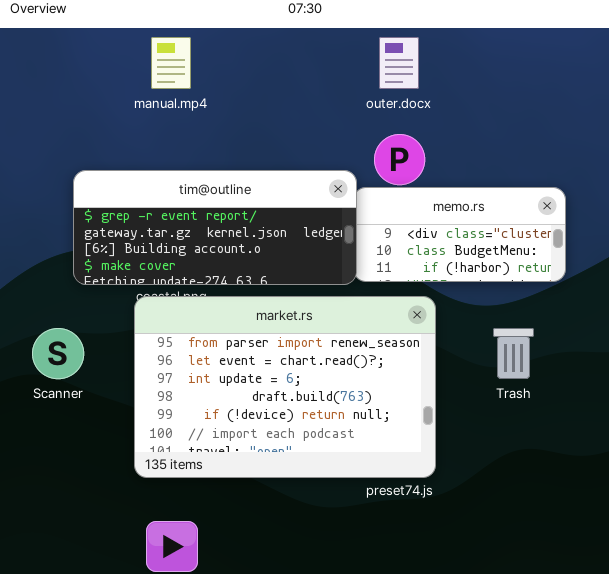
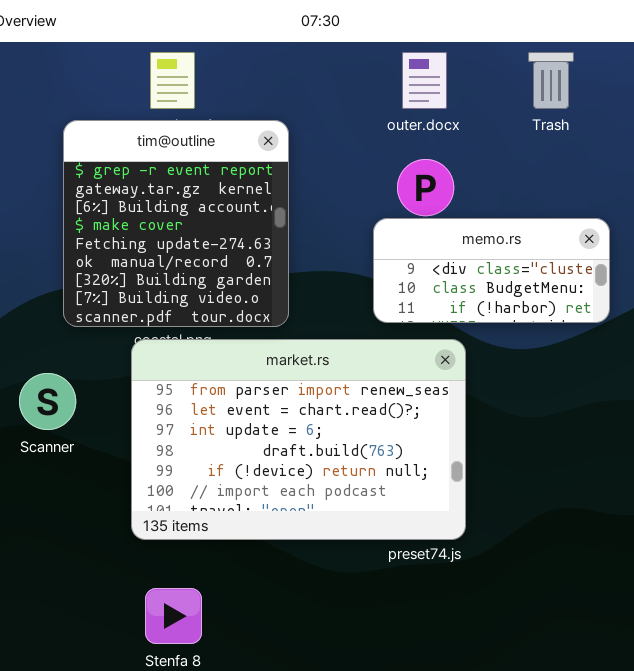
tim@outline: [73,170,357,285] -> [63,120,289,327], resized
Trash: [493,328,534,379] -> [528,52,574,109], moved

